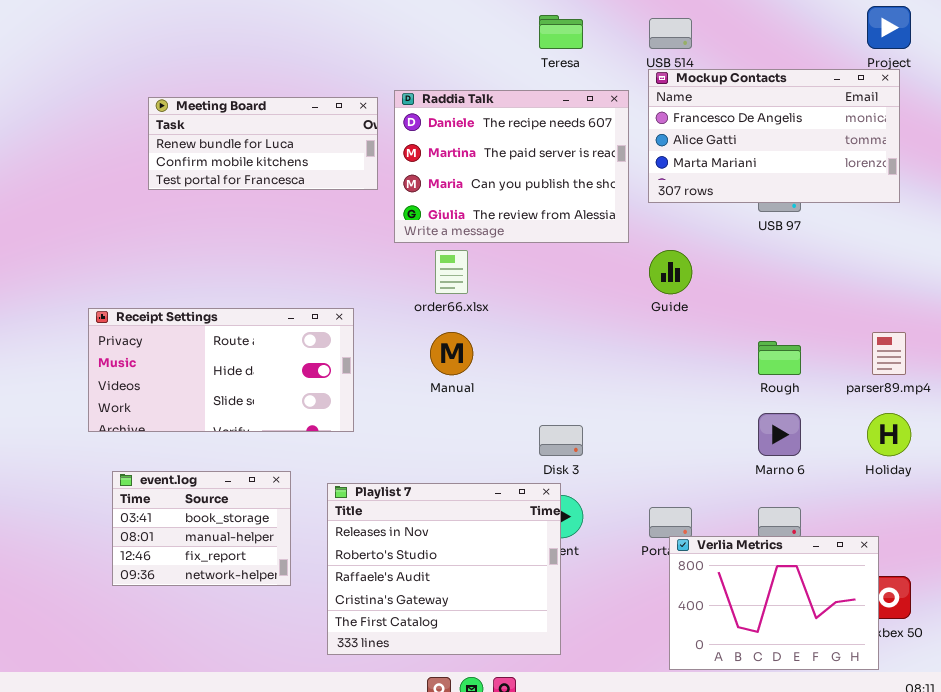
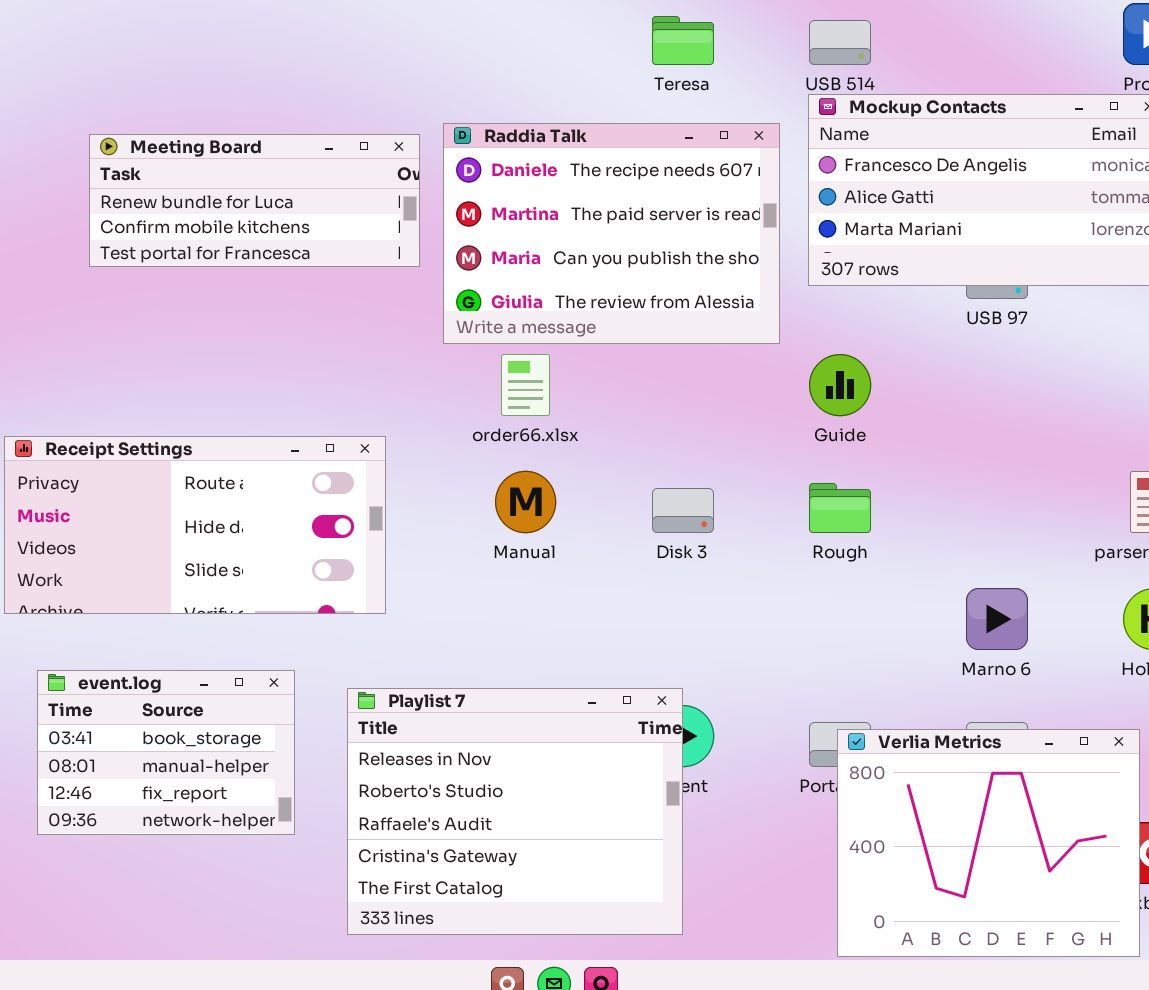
Rough: [758,341,801,375] -> [809,483,871,533], moved
Disk 3: [539,425,583,456] -> [652,488,714,533], moved
Verlia Metrics: [669,536,879,670] -> [837,729,1140,957], resized

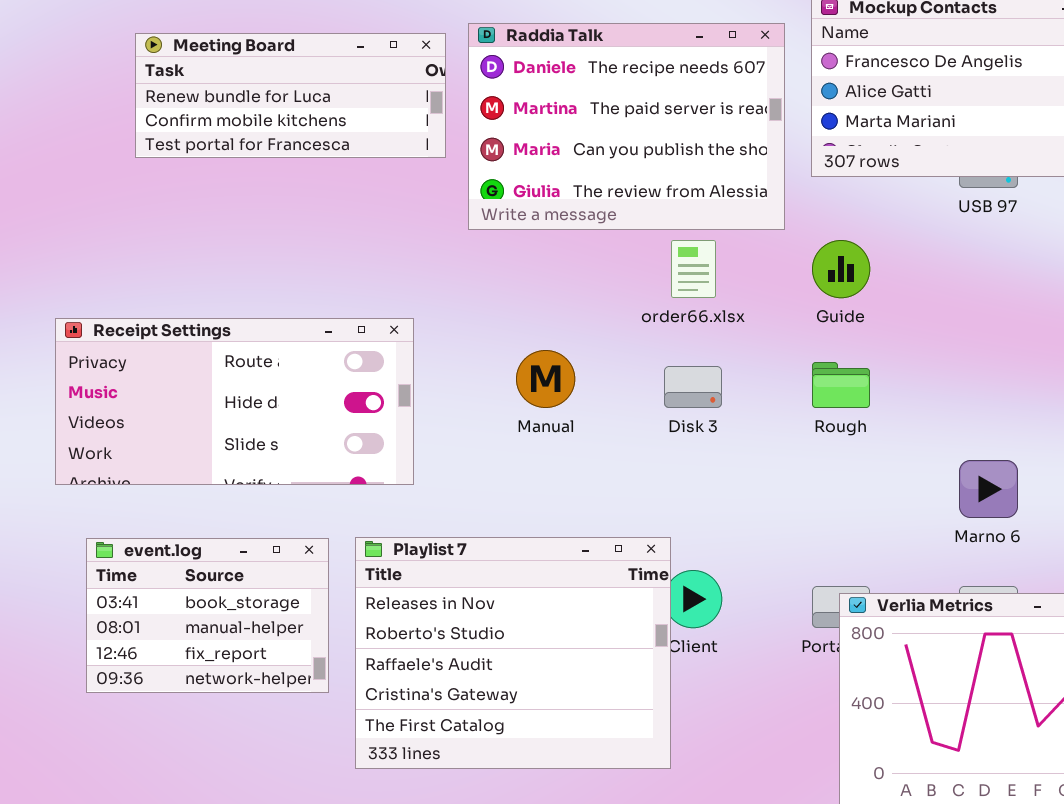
order66.xlsx: [501,354,550,416] -> [671,240,716,298], moved
Playlist 7: [347,688,683,935] -> [355,537,671,769], moved

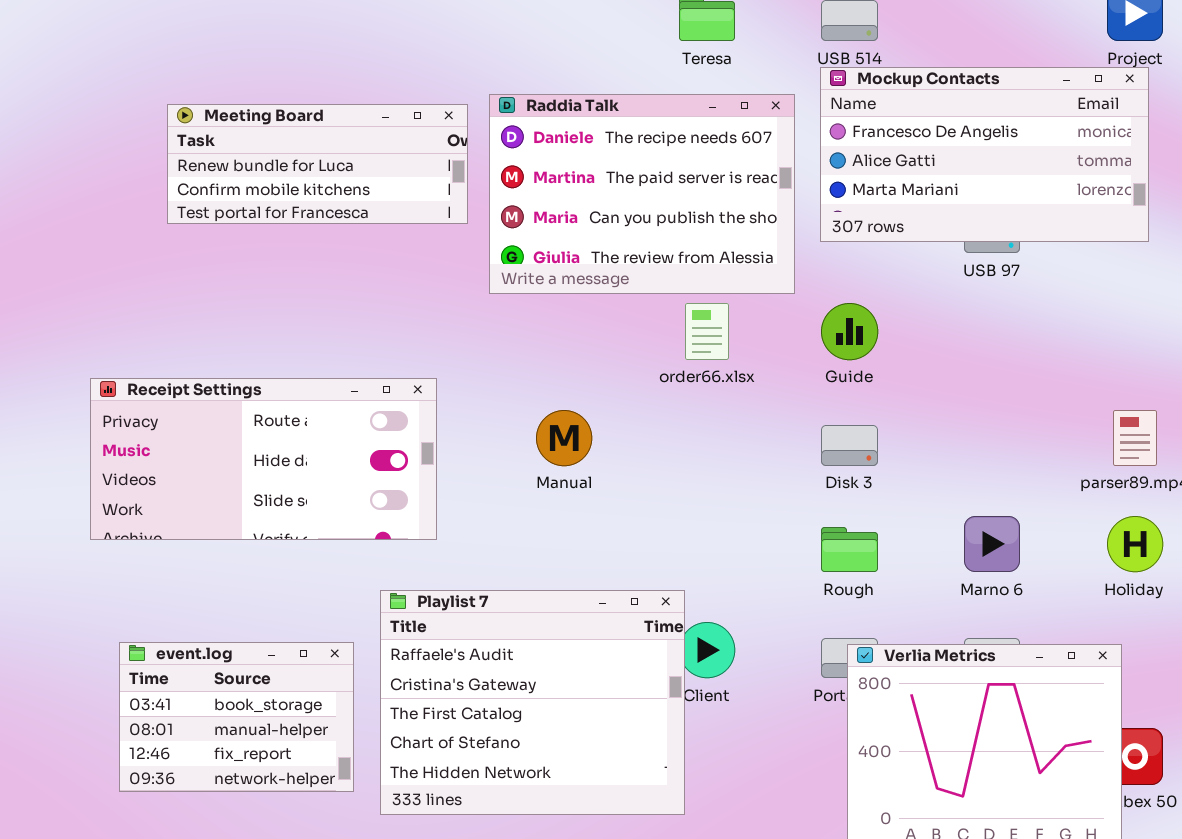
Rough: [812,362,870,408] -> [821,527,878,572], moved
Disk 3: [664,366,722,408] -> [821,425,878,466], moved
Playlist 7: [355,537,671,769] -> [380,590,685,815], scrolled down 2 rows
event.log: [86,538,329,693] -> [119,642,354,792], moved

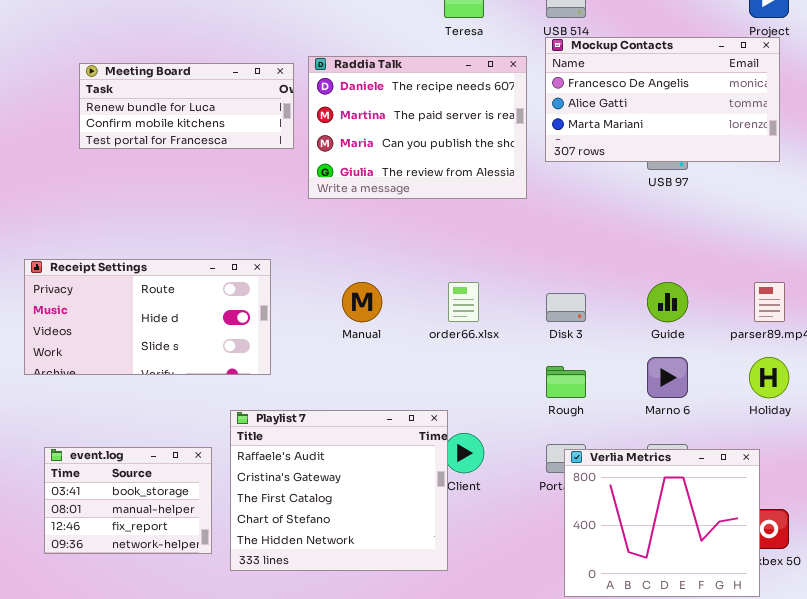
order66.xlsx: [685,303,729,360] -> [448,282,479,322], moved
Guide: [821,303,878,360] -> [647,282,688,322], moved

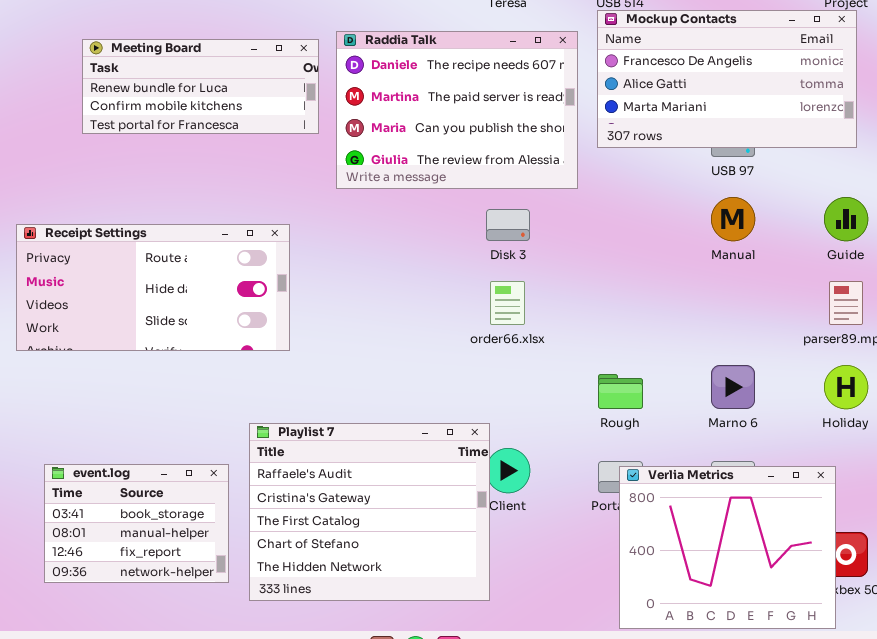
Receipt Settings: [24,259,271,375] -> [16,224,290,351], moved
Manual: [342,282,382,322] -> [711,197,755,241], moved
Guide: [647,282,688,322] -> [824,197,868,241], moved
Disk 3: [546,293,586,322] -> [486,209,530,241], moved

